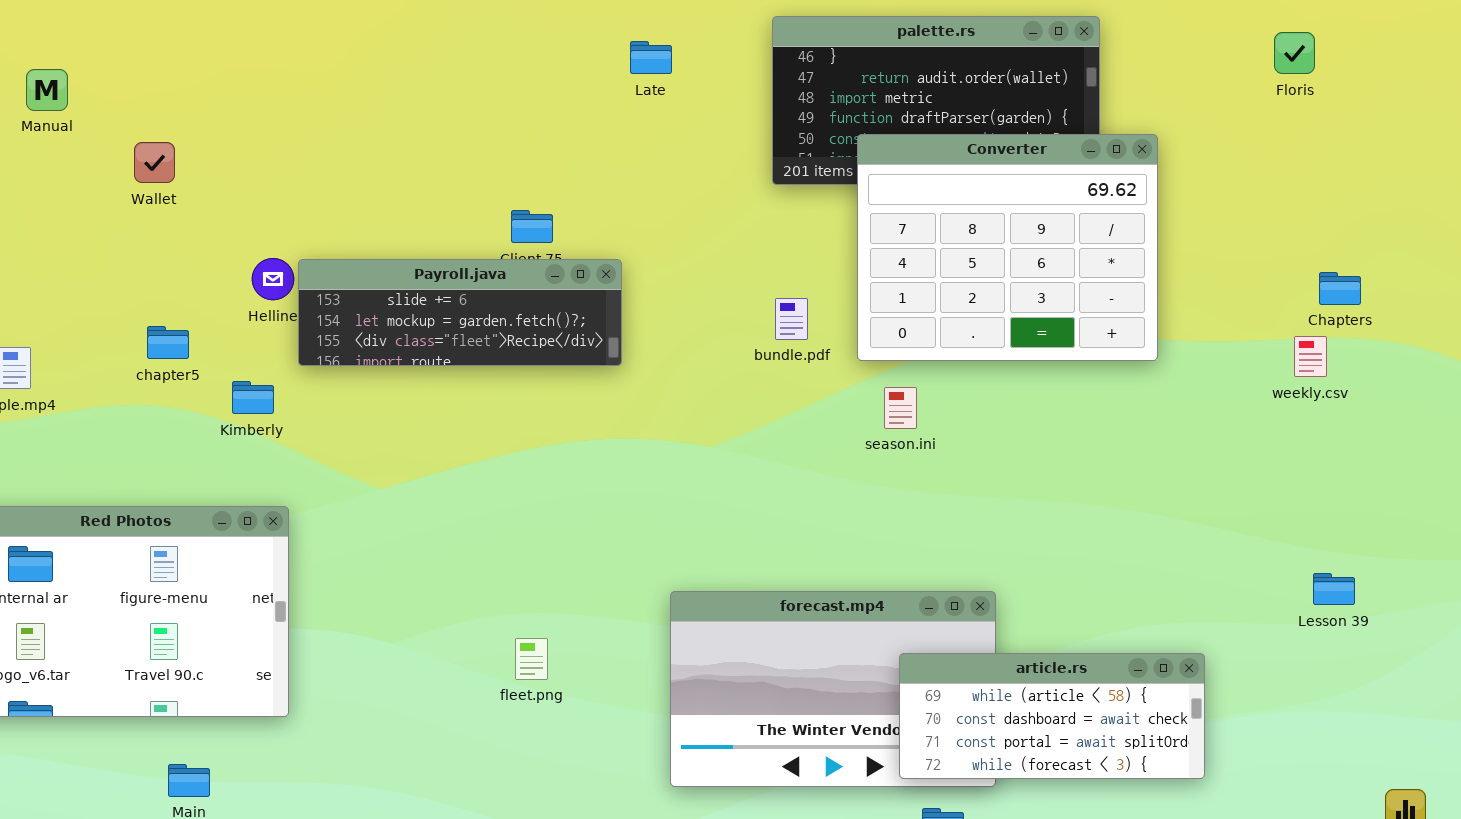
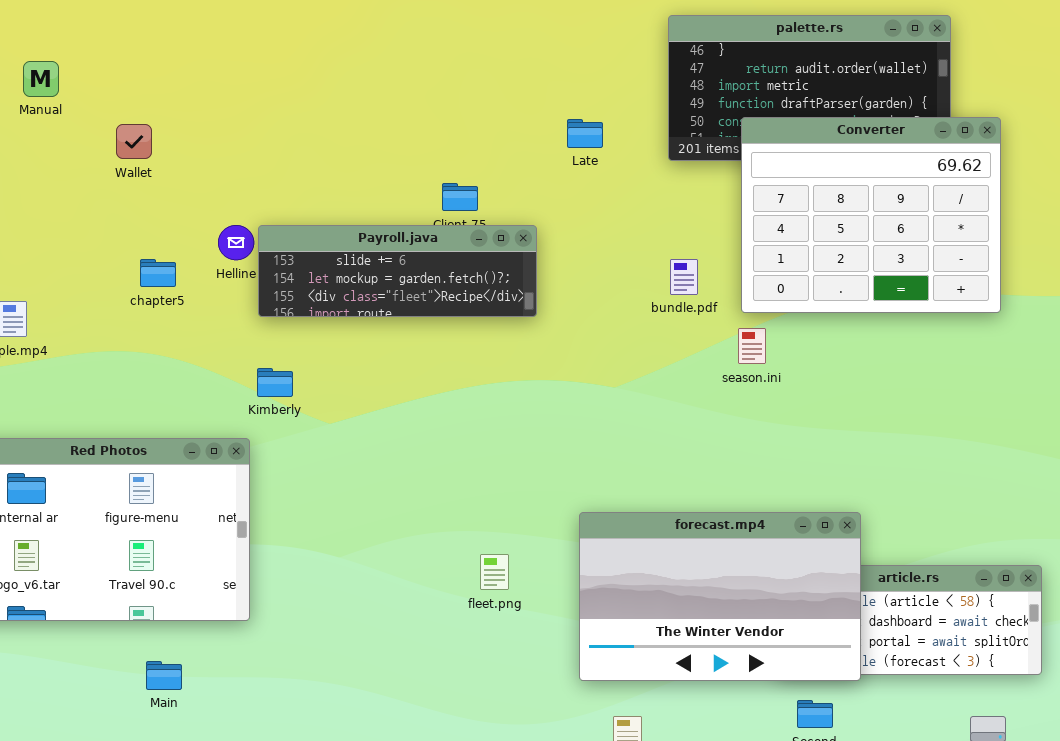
Late: [630,41,672,74] -> [567,119,603,148], moved
chapter5: [147,326,189,359] -> [140,259,176,287], moved
Kimberly: [232,381,274,414] -> [257,368,293,397], moved
season.ini: [884,387,917,429] -> [738,328,766,364], moved
forecast.mp4: [670,591,996,787] -> [579,512,861,681], raised
fleet.png: [515,638,548,680] -> [480,554,509,590], moved

